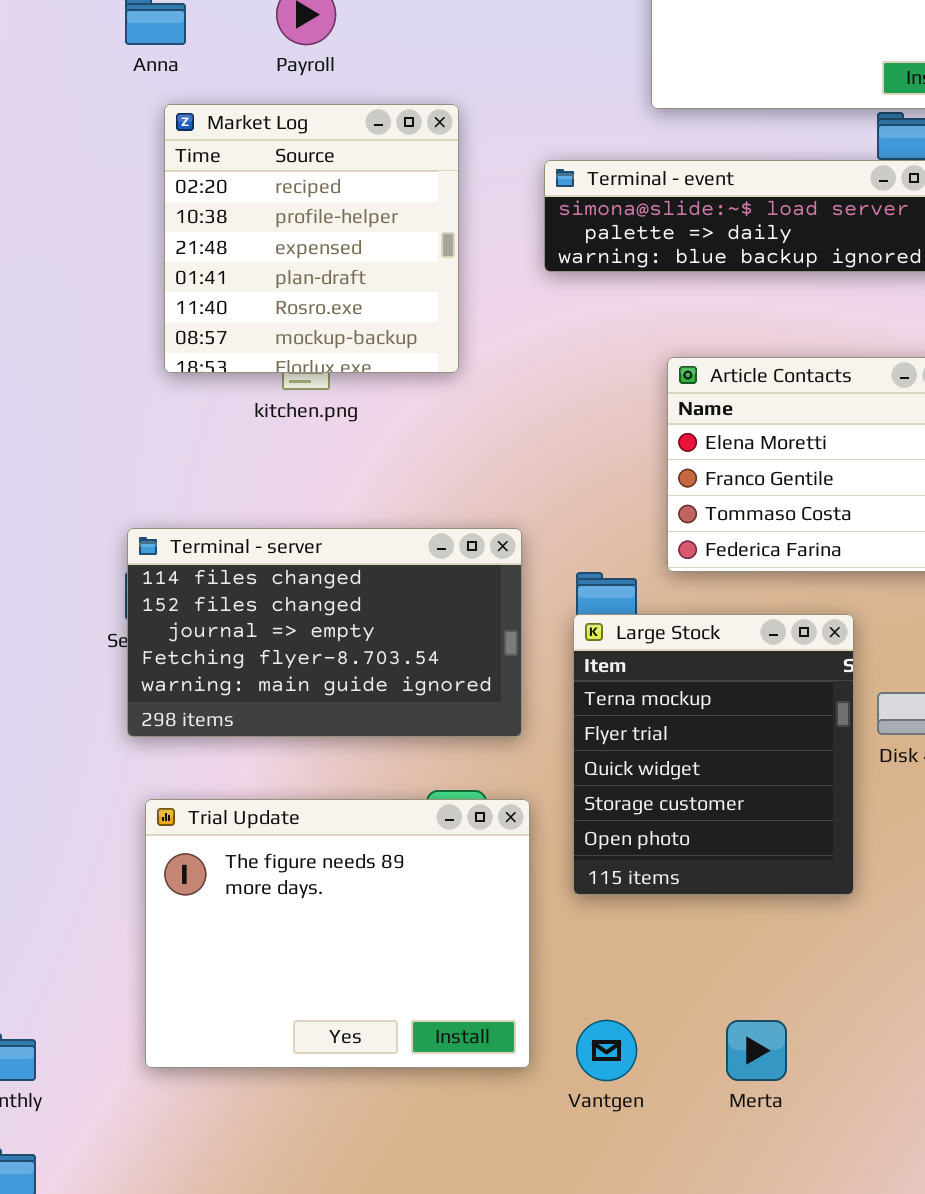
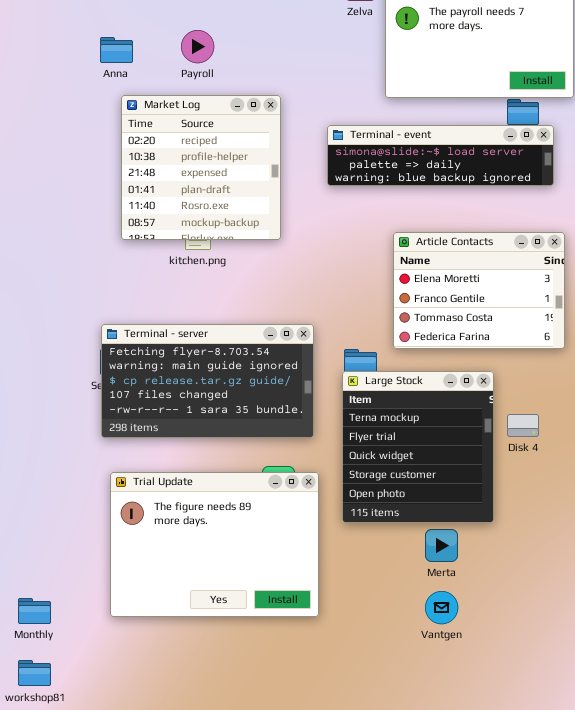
Terminal - server: [127,528,522,737] -> [101,324,314,438], scrolled down 3 rows
Vantgen: [576,1020,637,1081] -> [425,591,458,624], moved
Merta: [726,1020,787,1081] -> [425,529,458,562], moved

